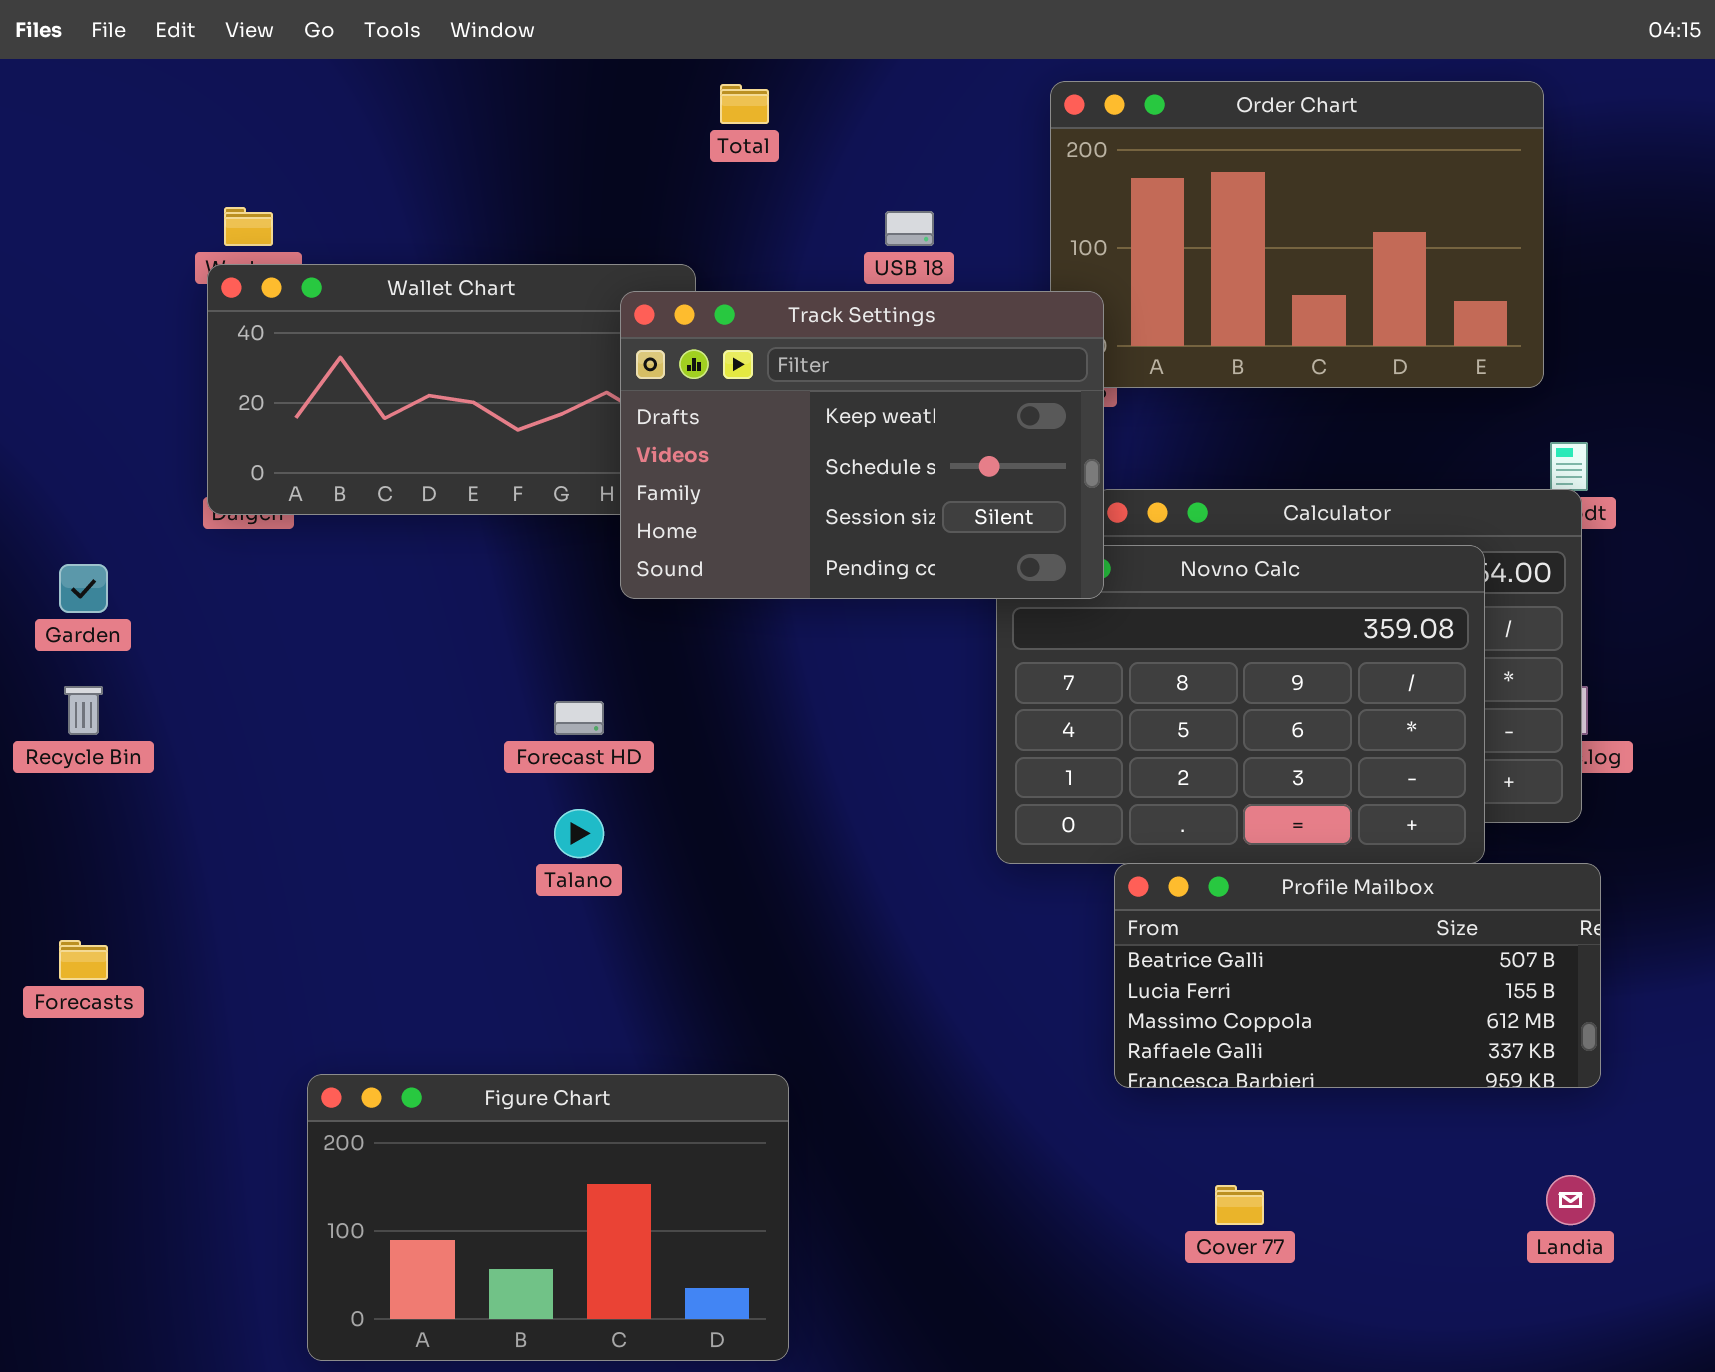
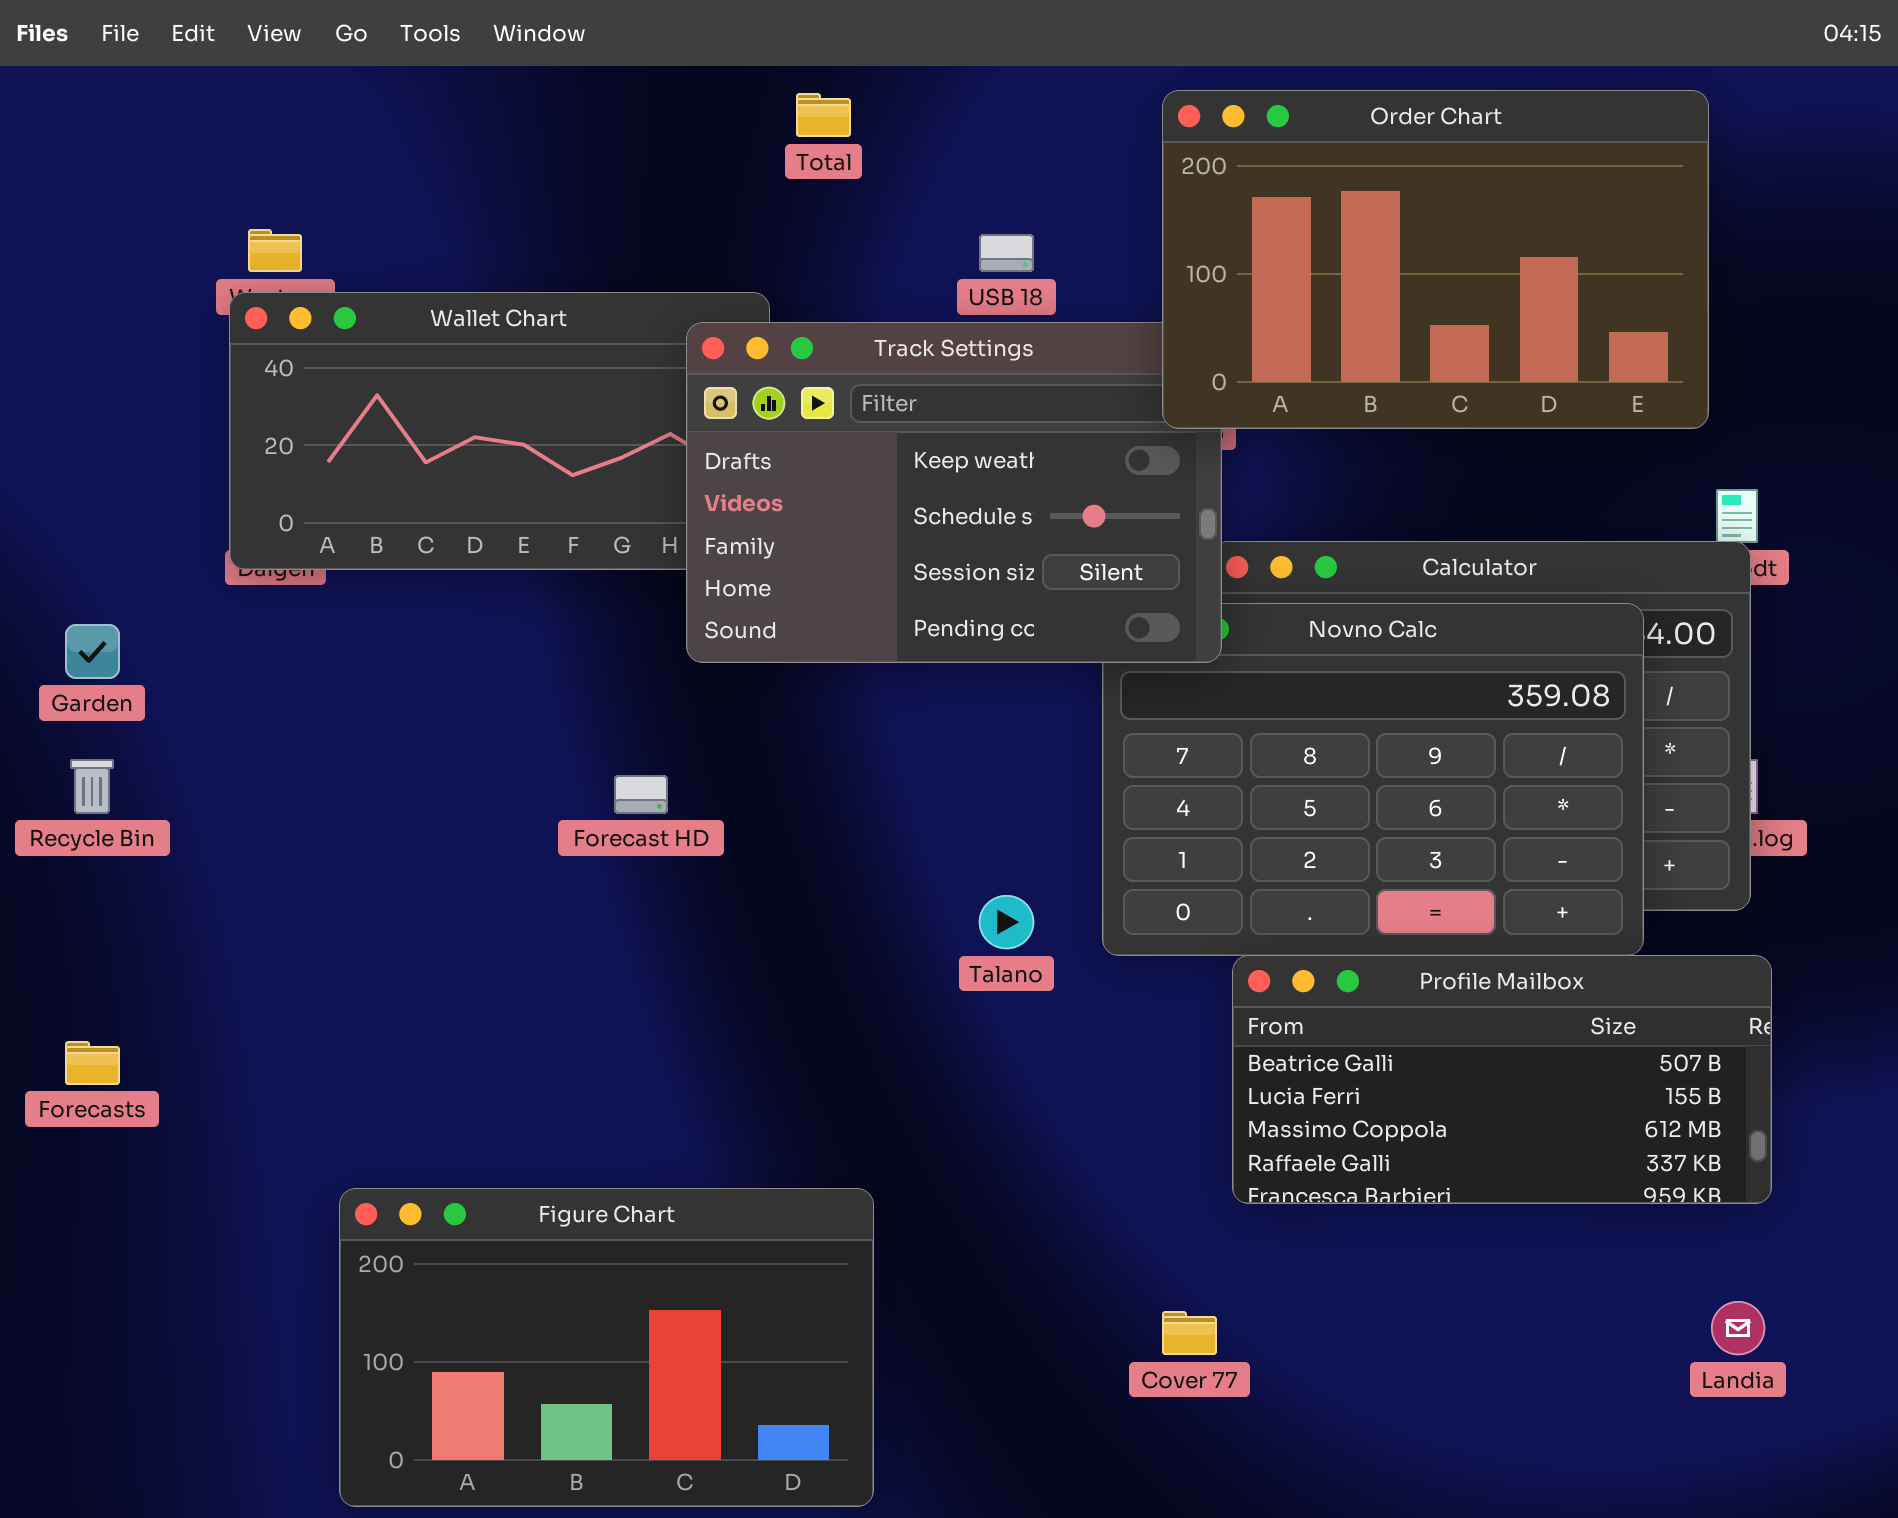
Order Chart: [1050,81,1544,388] -> [1162,90,1709,429], raised
Talano: [554,809,604,858] -> [979,895,1034,949], moved
Cover 77: [1215,1185,1264,1225] -> [1162,1311,1217,1355], moved

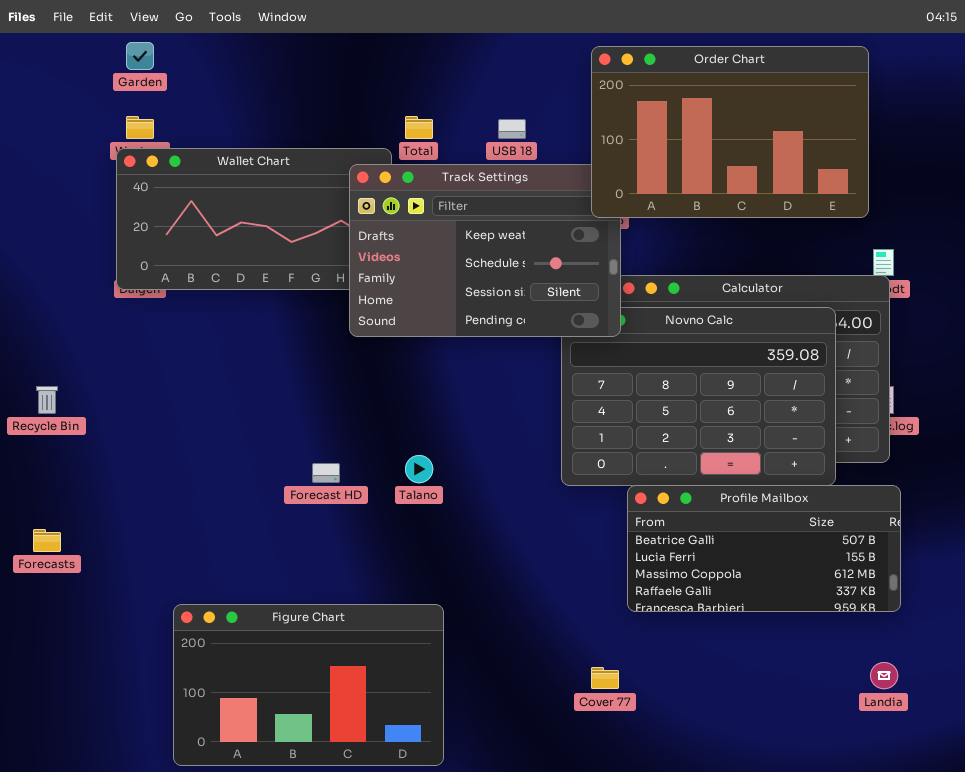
Total: [796,93,851,137] -> [405,116,433,139], moved
Garden: [65,624,120,679] -> [126,42,154,70], moved
Forecast HD: [614,775,668,814] -> [312,463,340,483], moved
Talano: [979,895,1034,949] -> [405,455,433,483], moved

